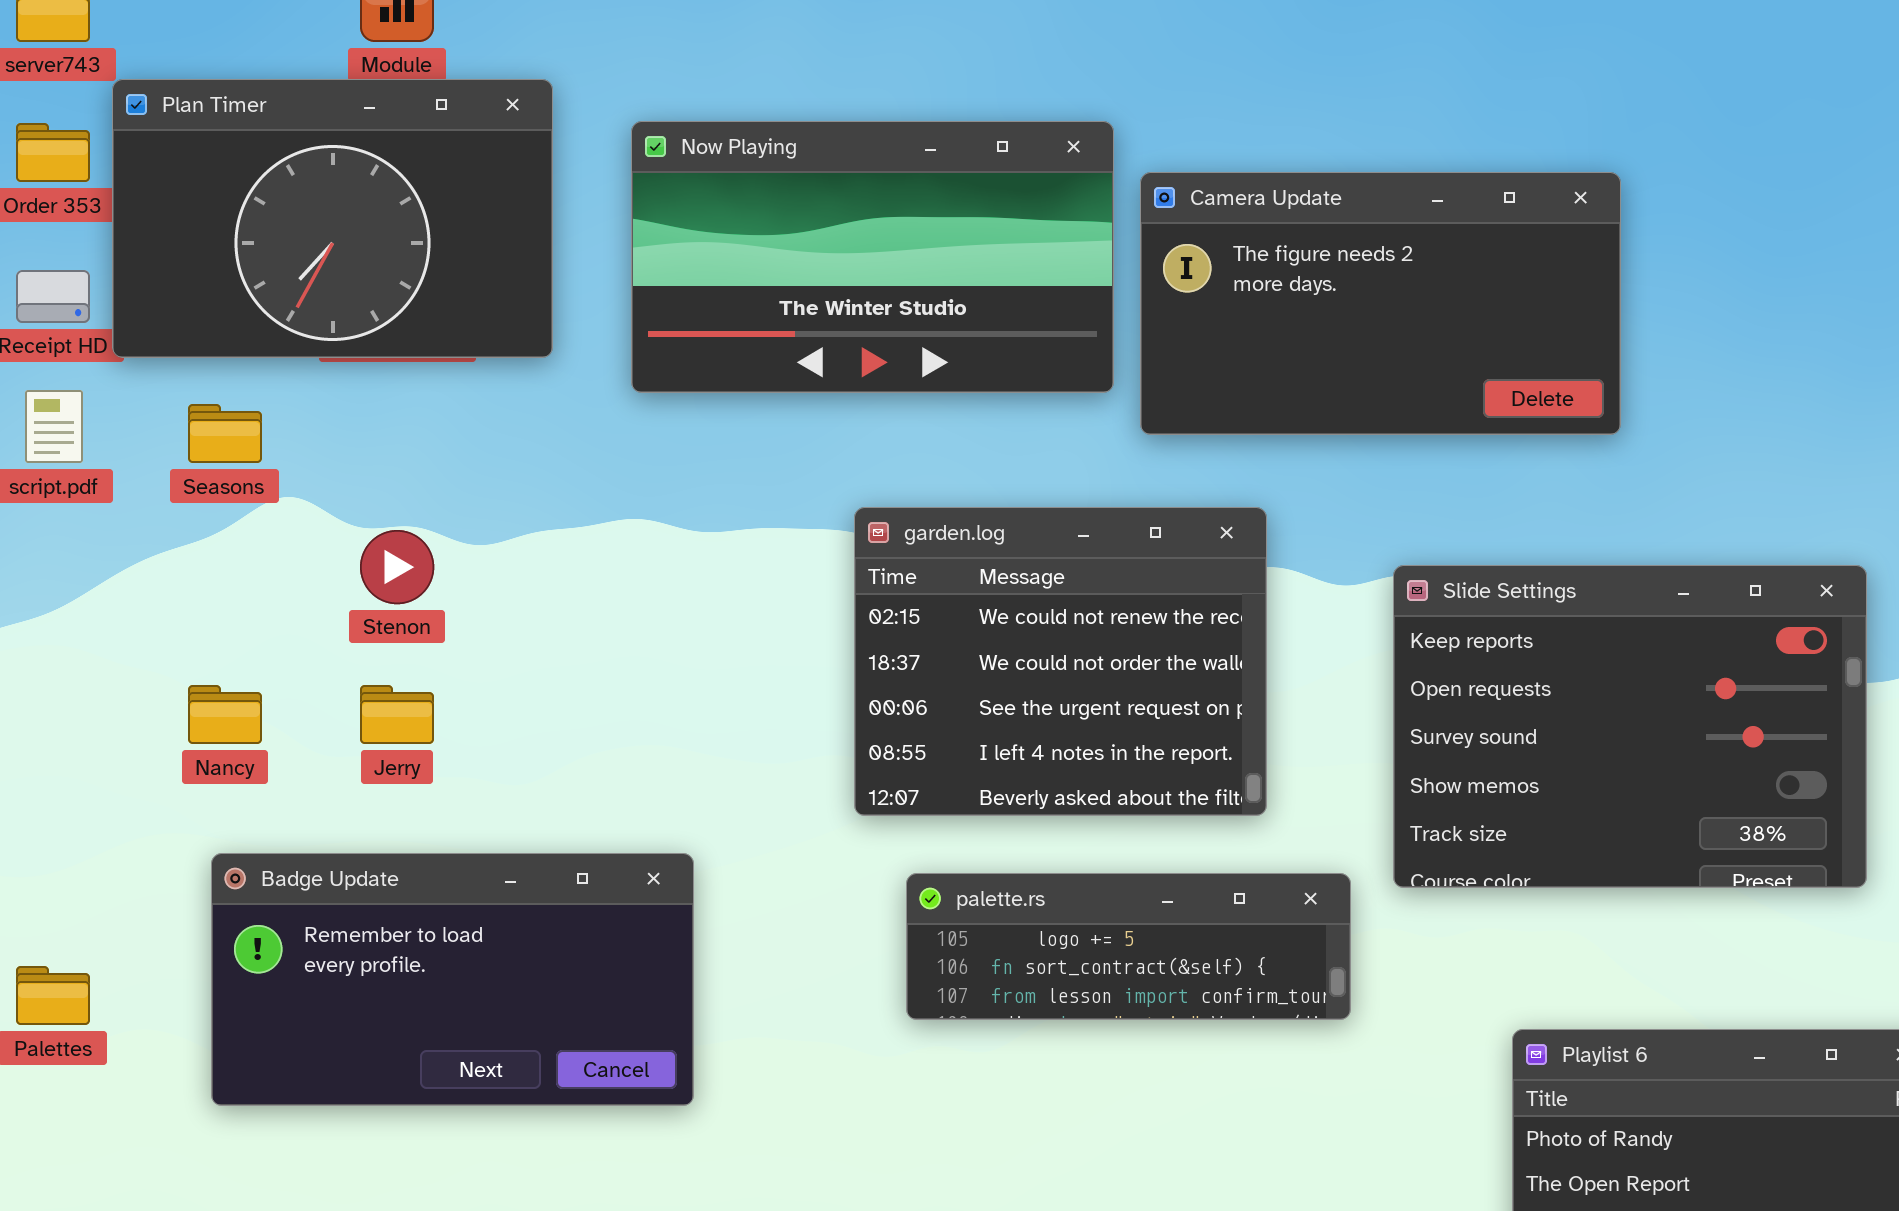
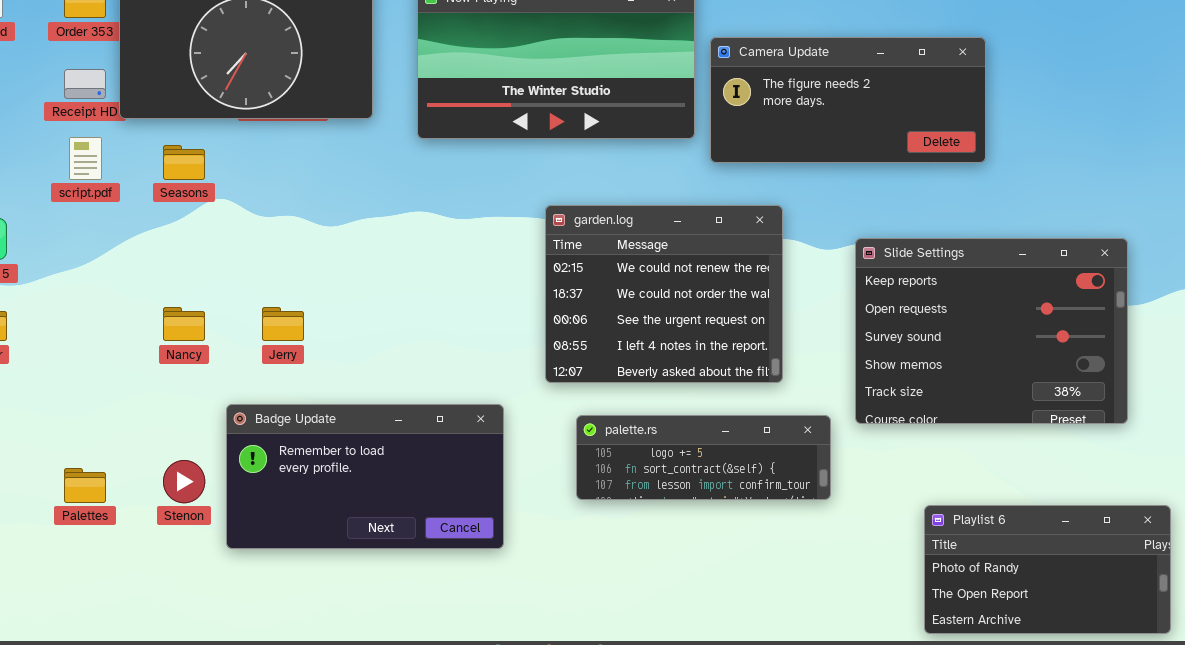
Camera Update: [1140,172,1621,435] -> [710,37,986,163], resized
Stenon: [360,530,434,604] -> [163,460,205,503], moved
Badge Update: [211,853,694,1106] -> [226,404,504,549], moved

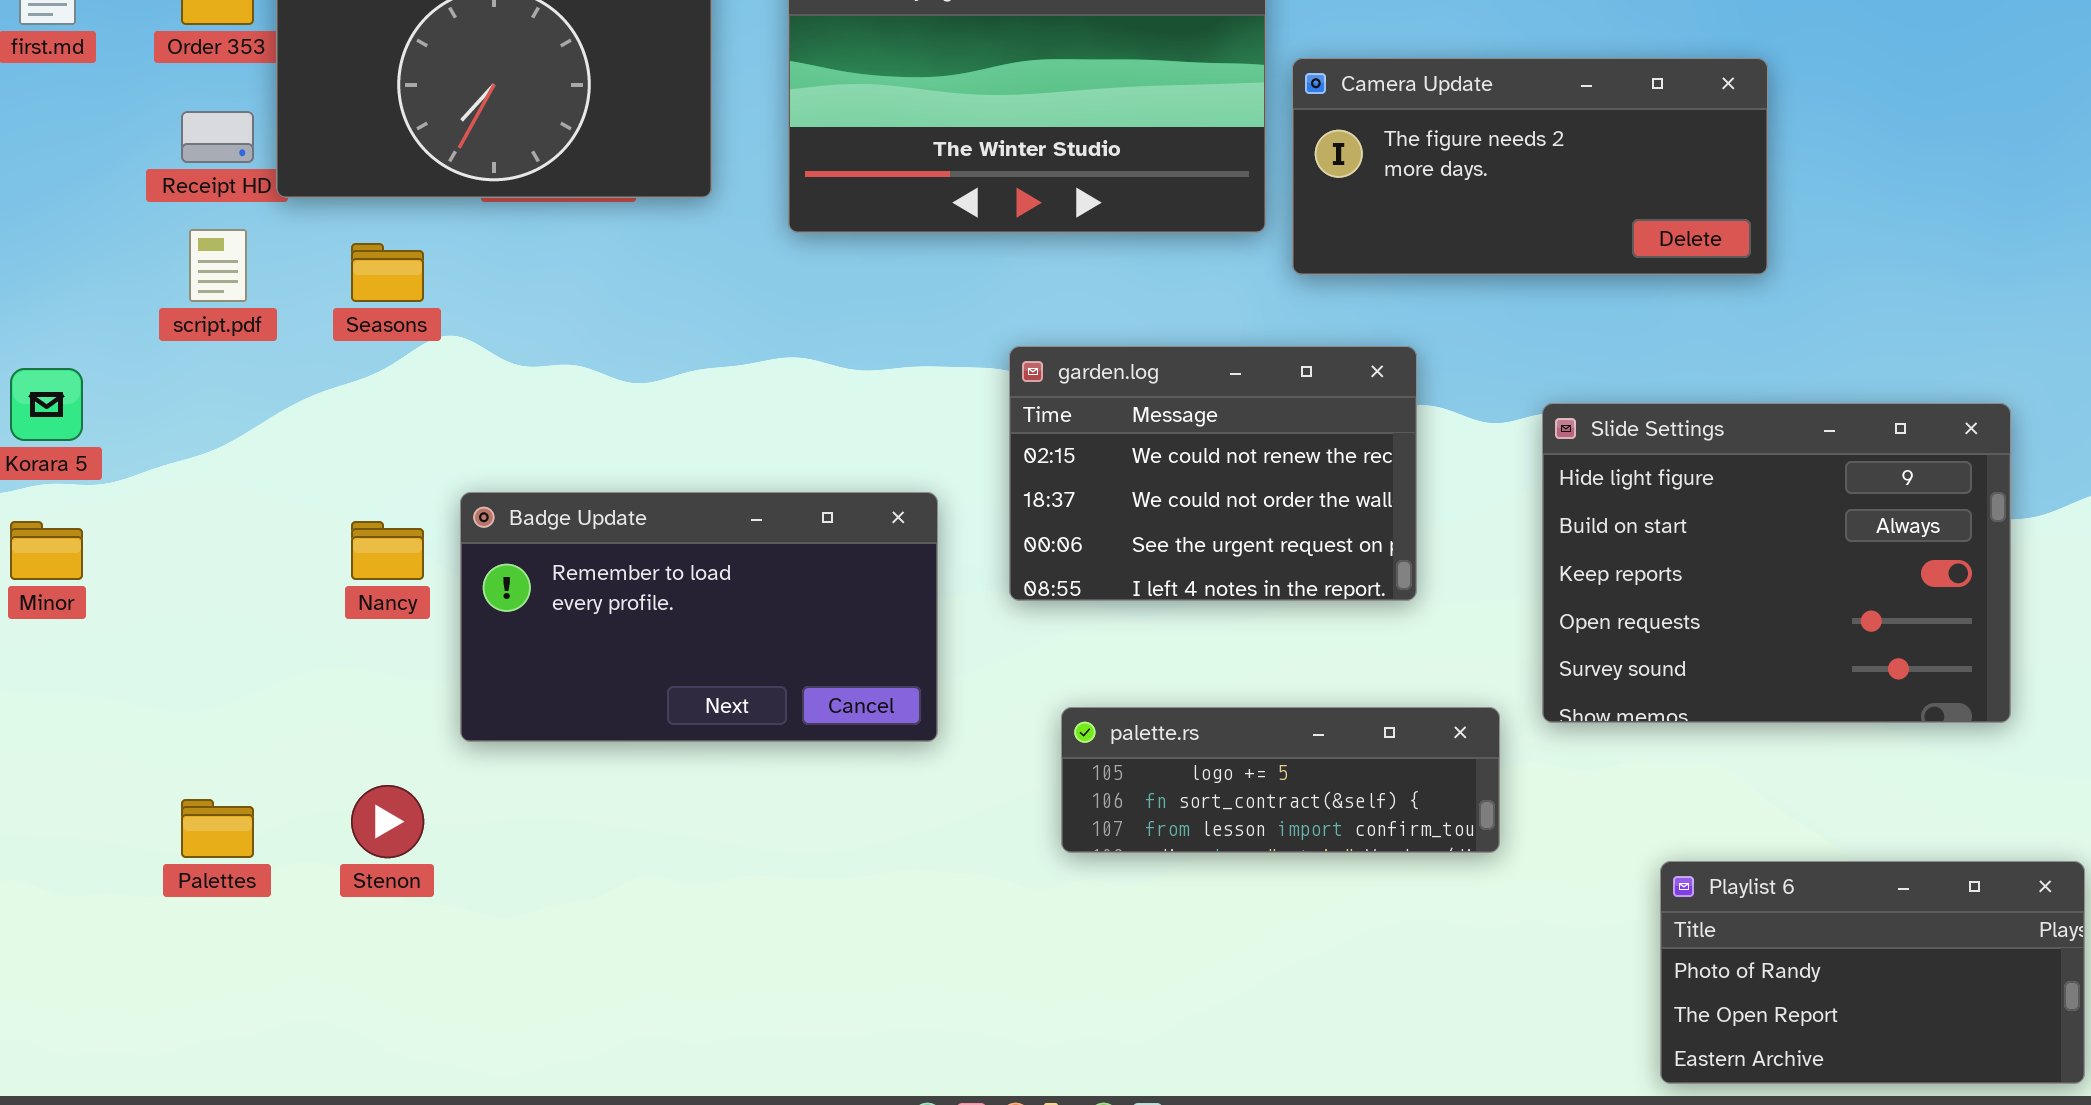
garden.log: [545,205,783,383] -> [1009,346,1417,601], resized
Slide Settings: [855,238,1128,424] -> [1542,403,2011,723], scrolled up 2 rows
Badge Update: [226,404,504,549] -> [460,492,938,742], moved

